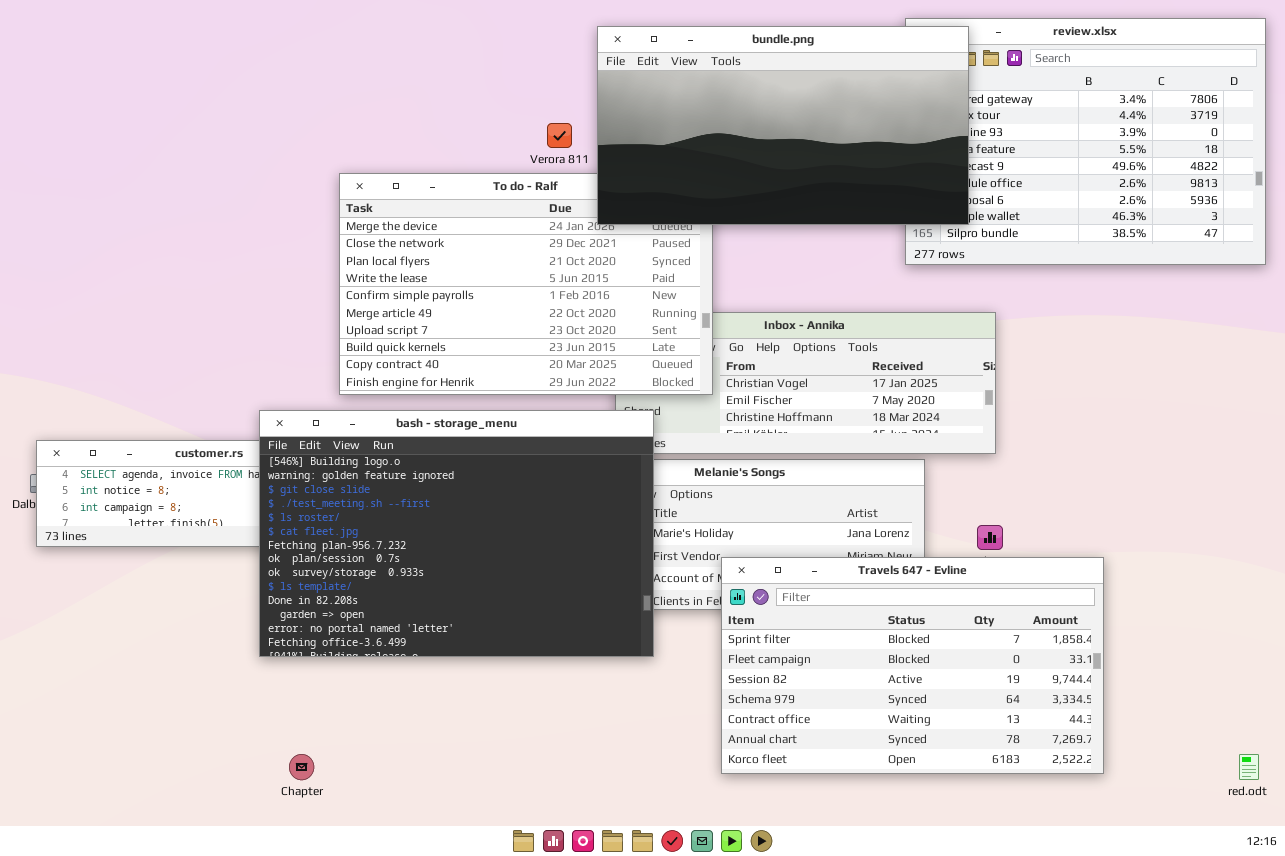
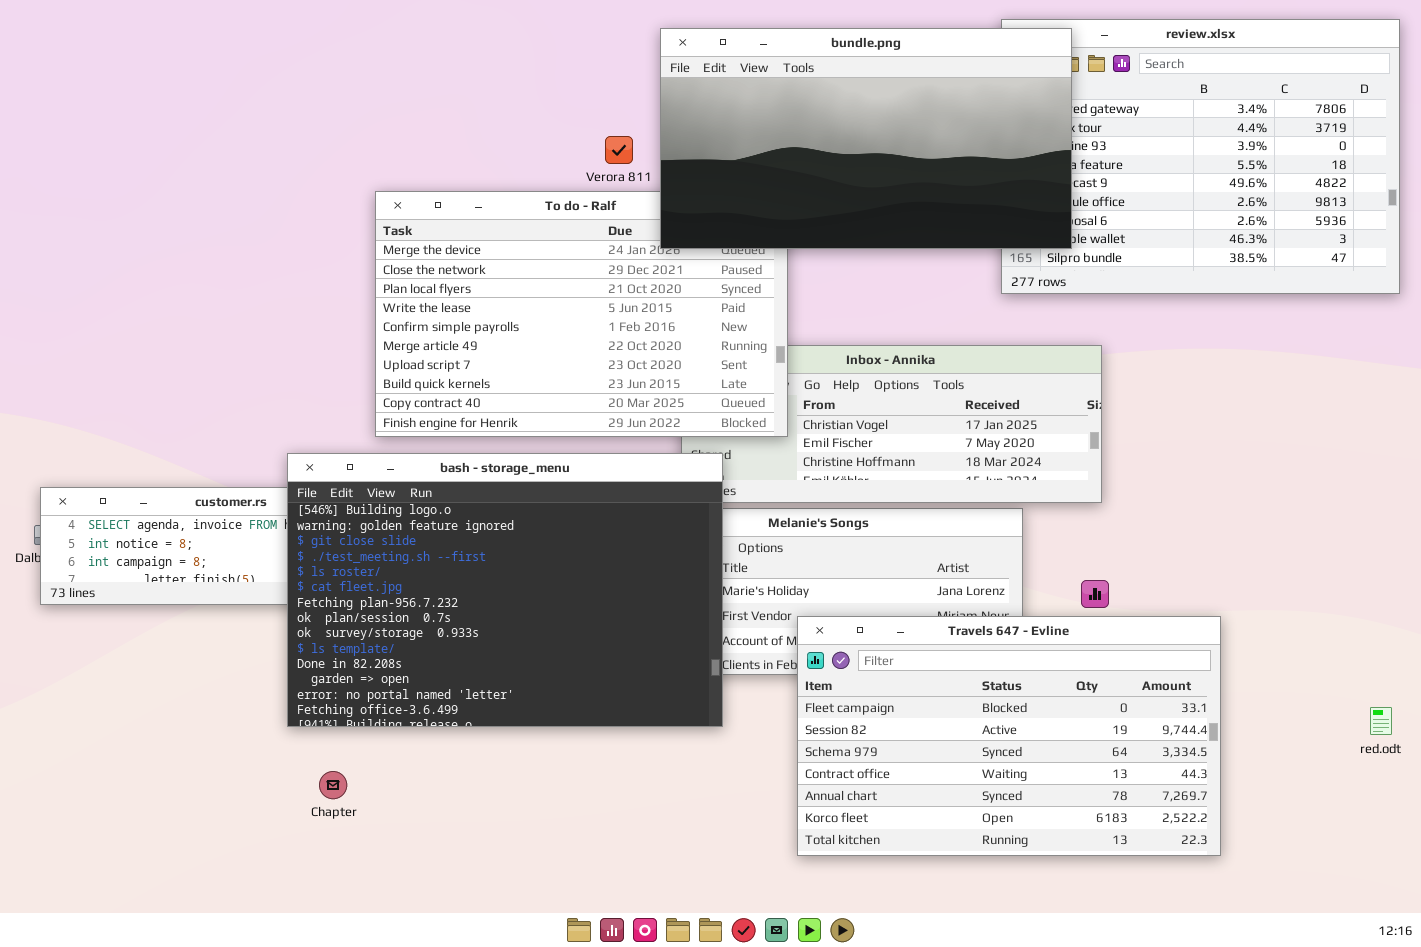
Travels 647 - Evline: [721,557,1104,774] -> [797,616,1221,856], scrolled down 1 row
Chapter: [289,754,314,780] -> [319,771,347,799], moved
red.odt: [1239,754,1259,780] -> [1370,707,1392,735], moved

